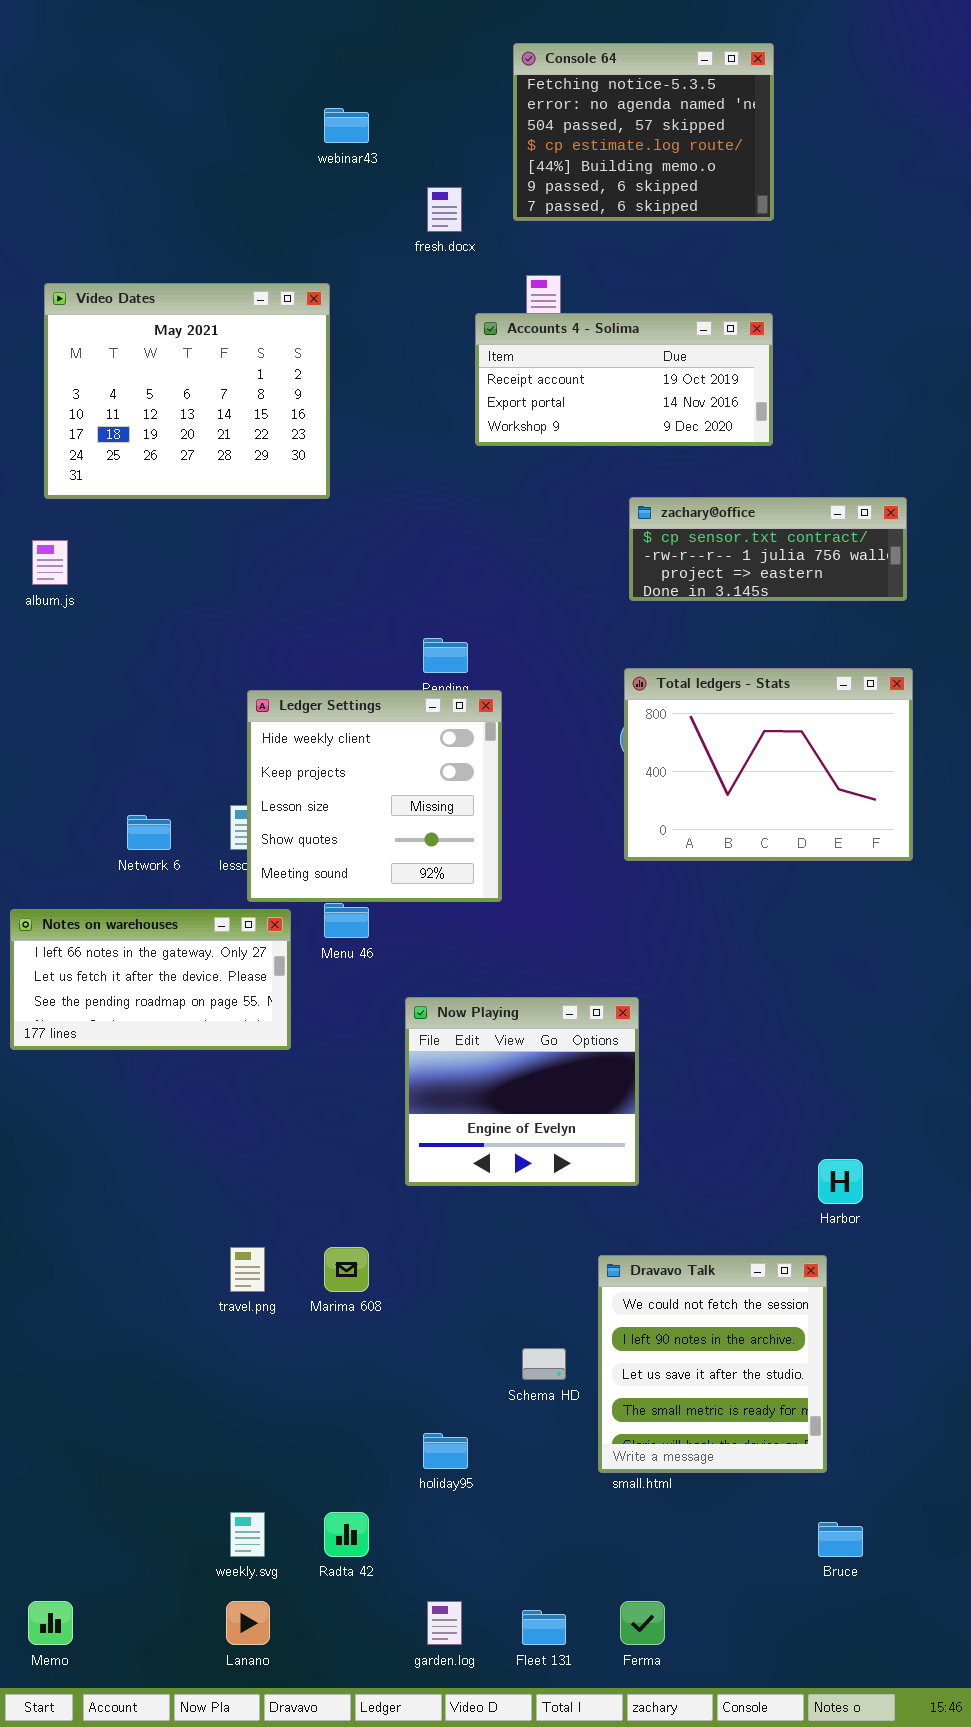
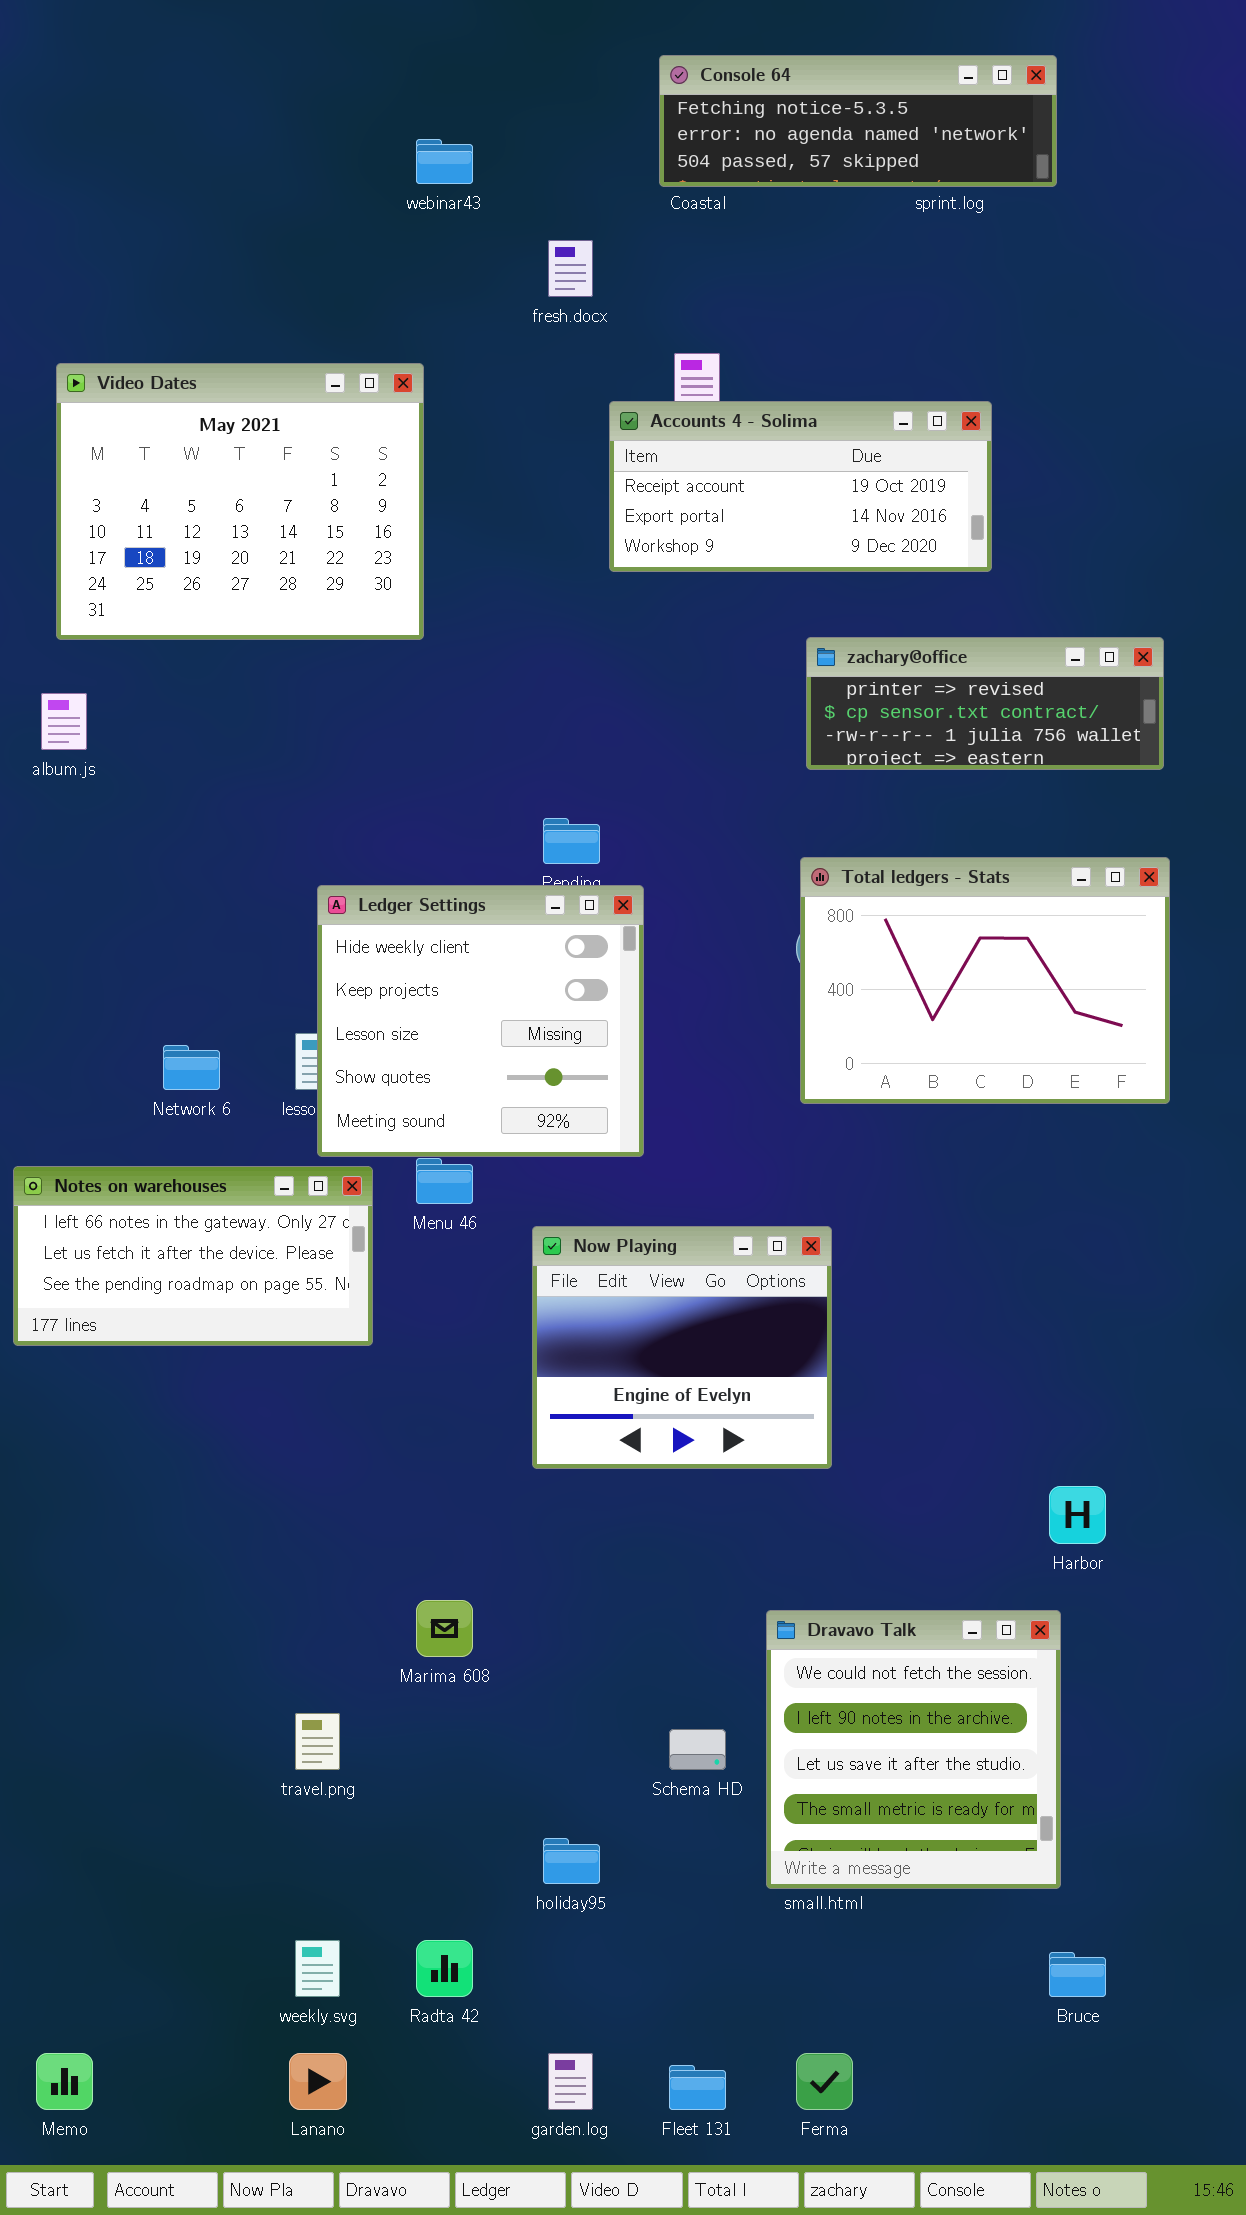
Console 64: [513,43,774,221] -> [659,55,1057,187], resized
zachary@office: [629,497,907,601] -> [806,637,1164,770], scrolled up 1 row
Now Playing: [405,997,639,1186] -> [532,1226,832,1469], moved
travel.png: [230,1247,265,1292] -> [295,1713,340,1770], moved

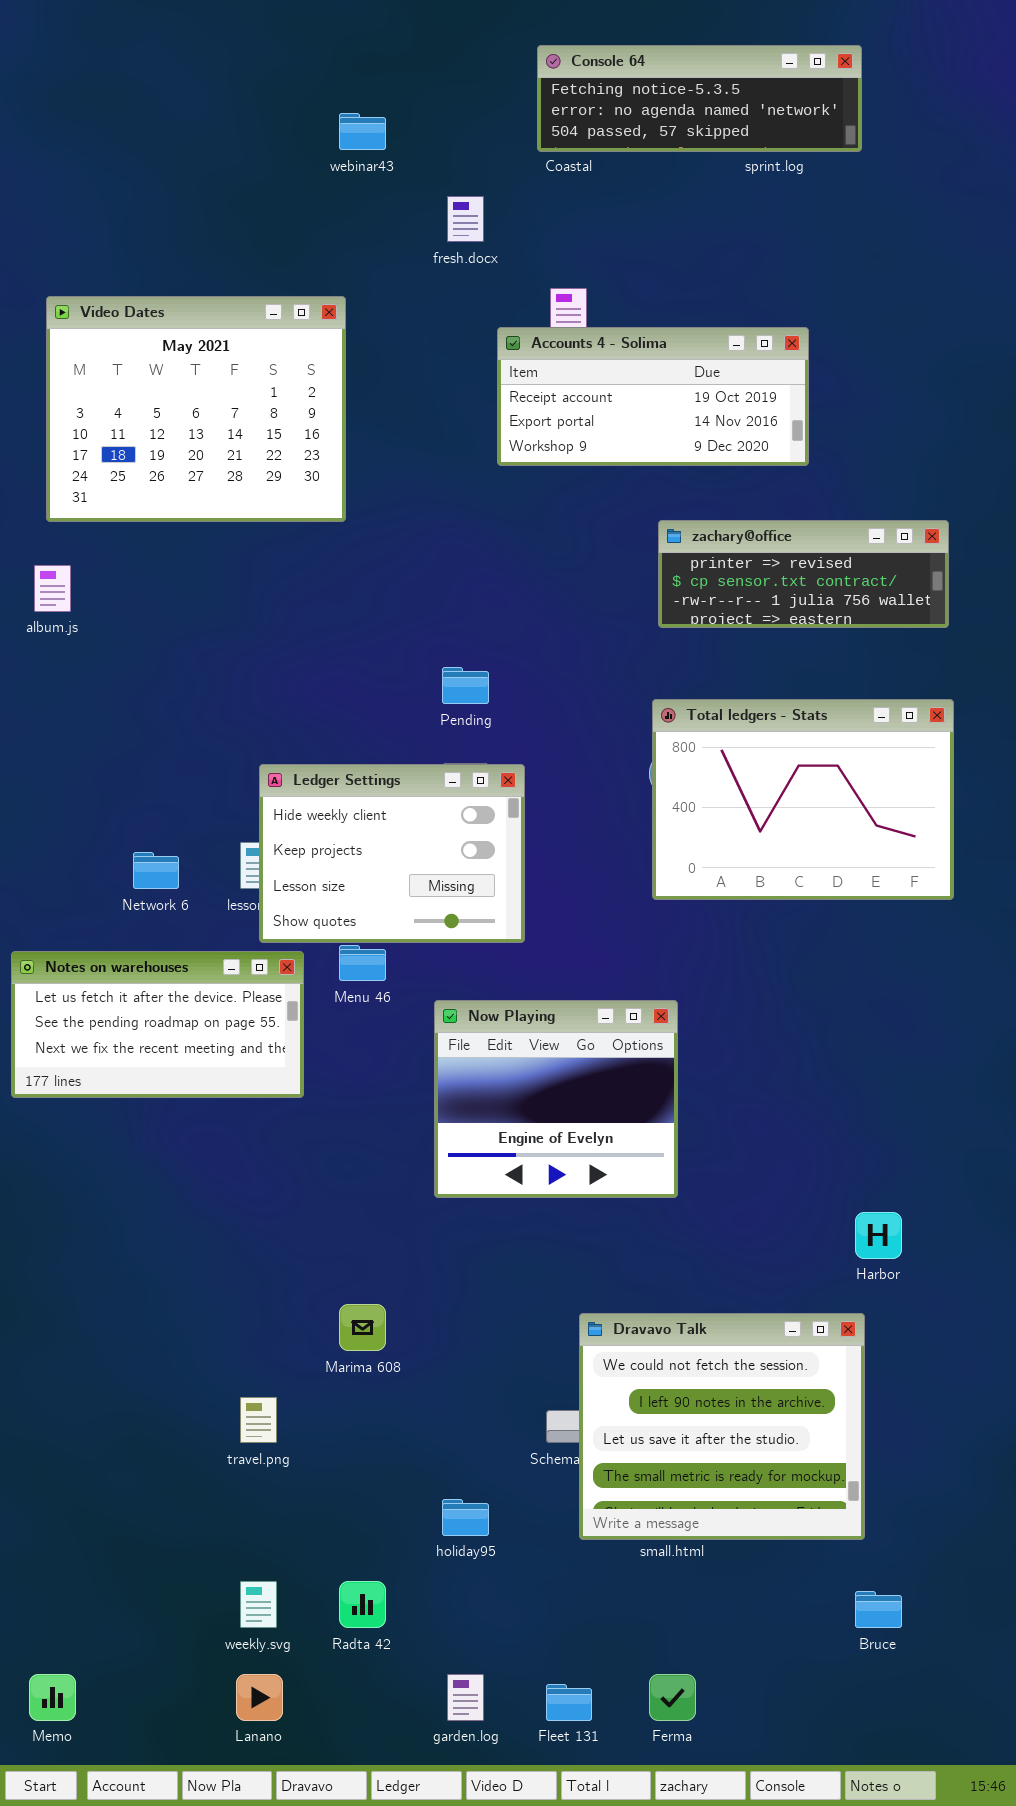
Ledger Settings: [317,885,644,1157] -> [259,764,525,943], resized
Notes on warehouses: [13,1166,373,1346] -> [11,951,304,1098], scrolled down 1 row
Dravavo Talk: [766,1610,1061,1889] -> [579,1313,865,1540], resized

